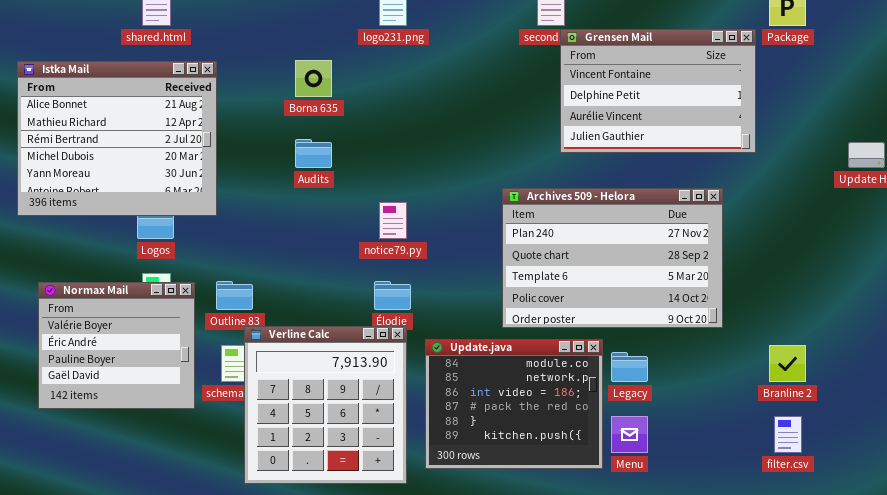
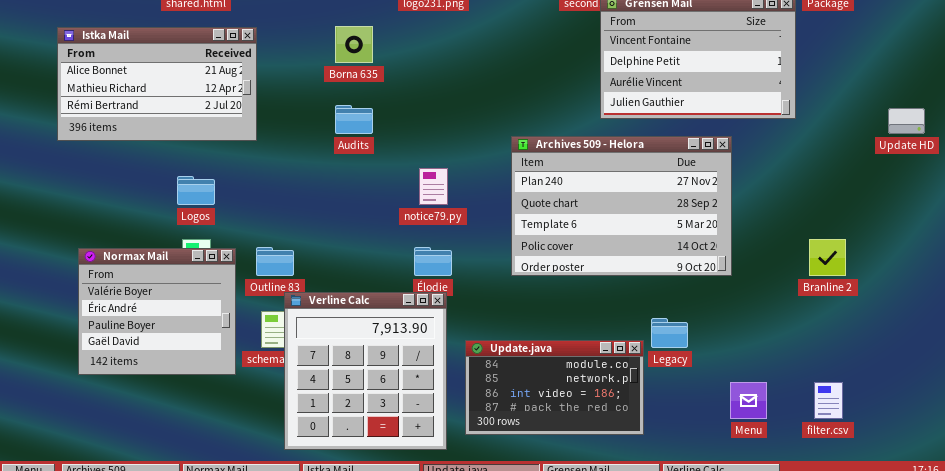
Istka Mail: [17,61,217,216] -> [57,27,257,141], resized
Archives 509 - Helora: [502,188,723,328] -> [511,136,732,276], moved
Update.java: [425,339,603,469] -> [465,340,644,435], resized
Branline 2: [769,345,806,382] -> [809,239,846,276], moved
Menu: [611,416,648,453] -> [730,382,767,419], moved

